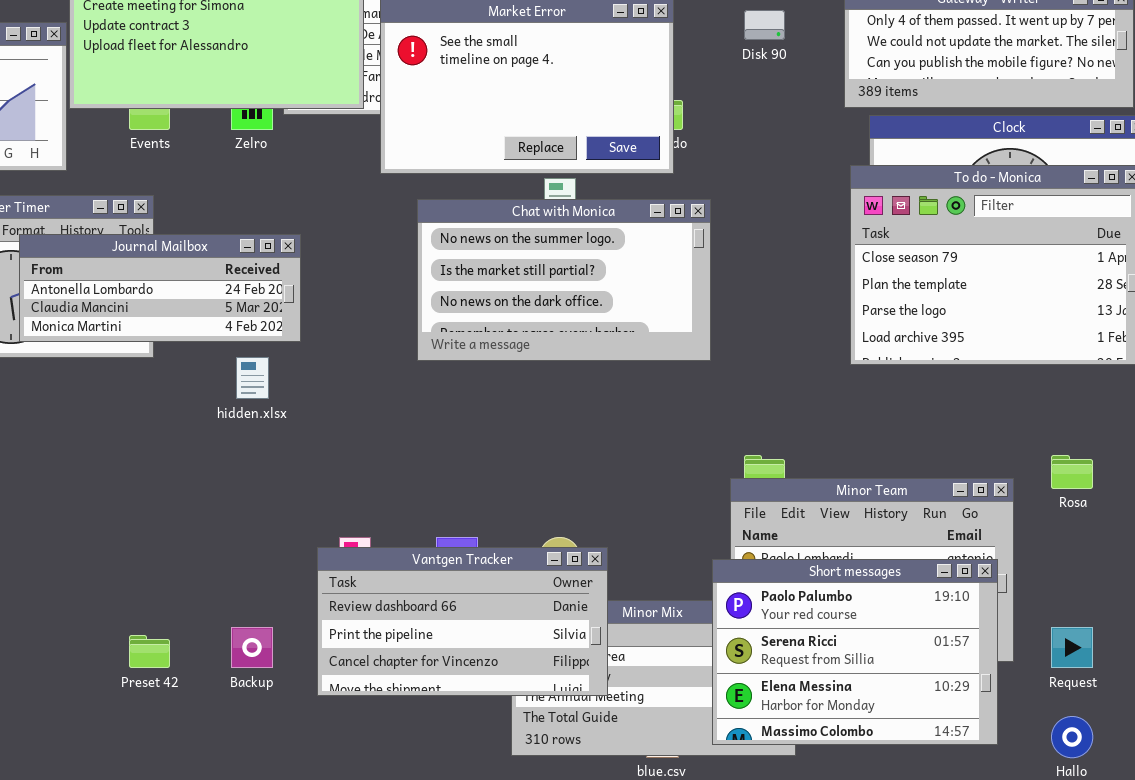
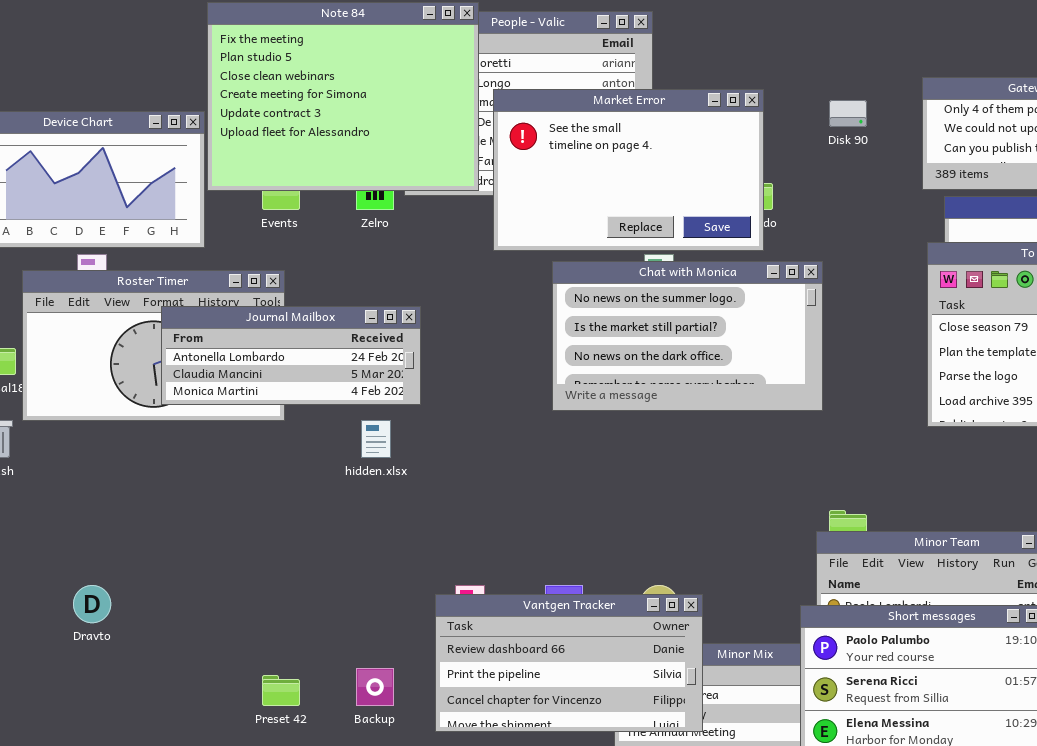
Chat with Monica: [417,199,711,361] -> [552,261,823,411], moved

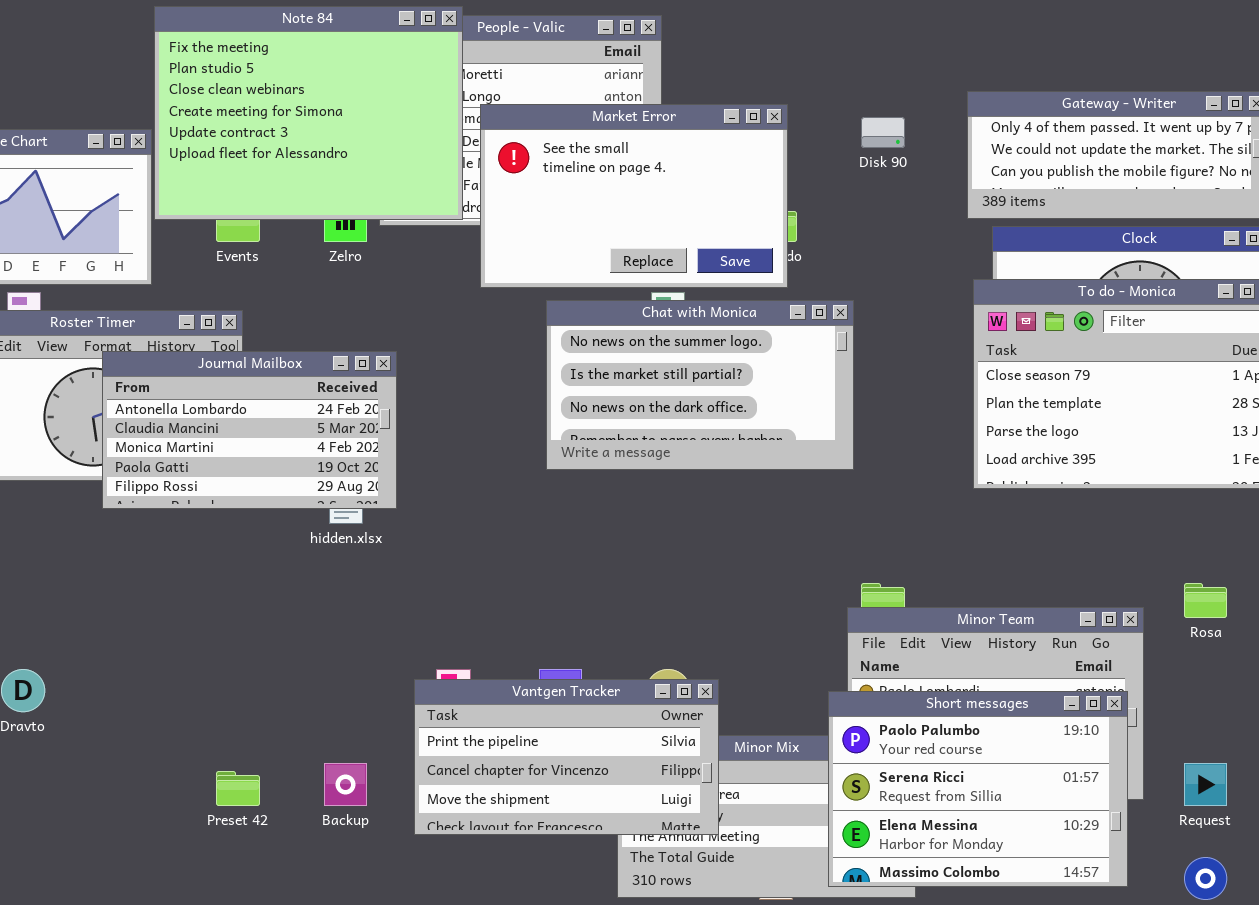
Journal Mailbox: [161,306,421,405] -> [102,351,397,509], resized
Vantgen Tracker: [435,594,703,732] -> [414,679,719,835], scrolled down 1 row

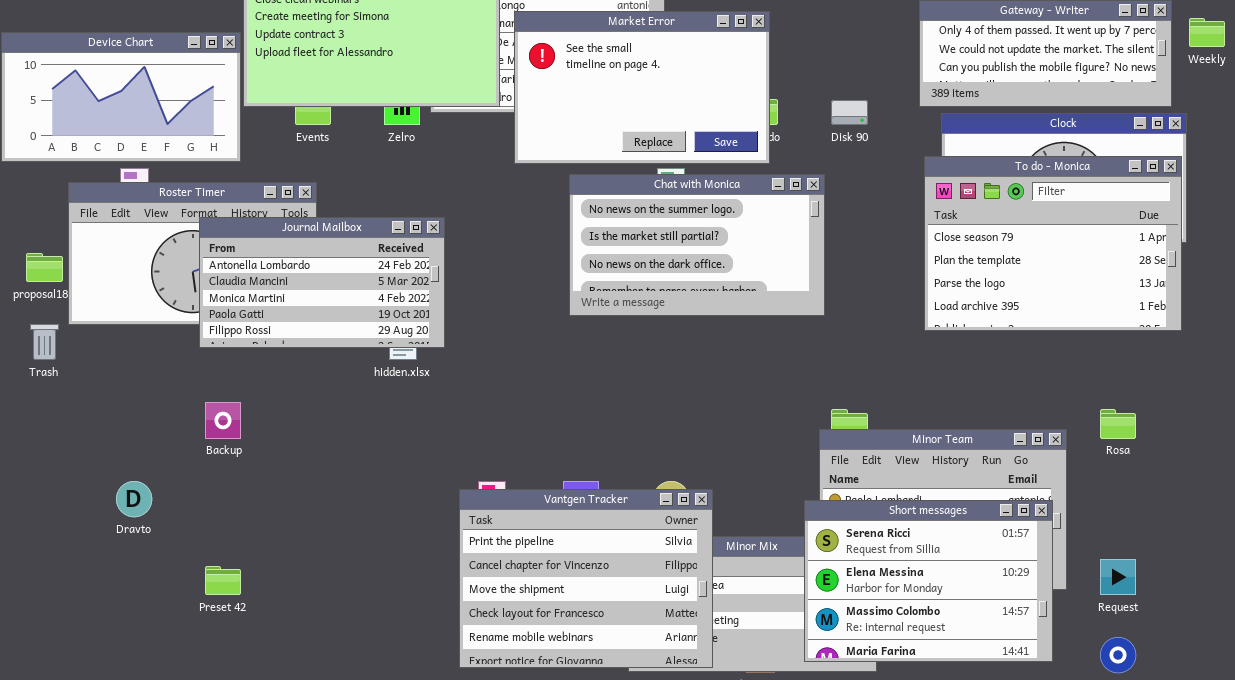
Disk 90: [861,117,905,148] -> [831,100,868,125], moved
Vantgen Tracker: [414,679,719,835] -> [459,489,713,668], resized
Short messages: [828,691,1128,887] -> [804,500,1053,662], scrolled down 1 row
Backup: [324,763,367,806] -> [205,402,241,439], moved
Preset 42: [216,771,260,806] -> [205,566,241,595], moved

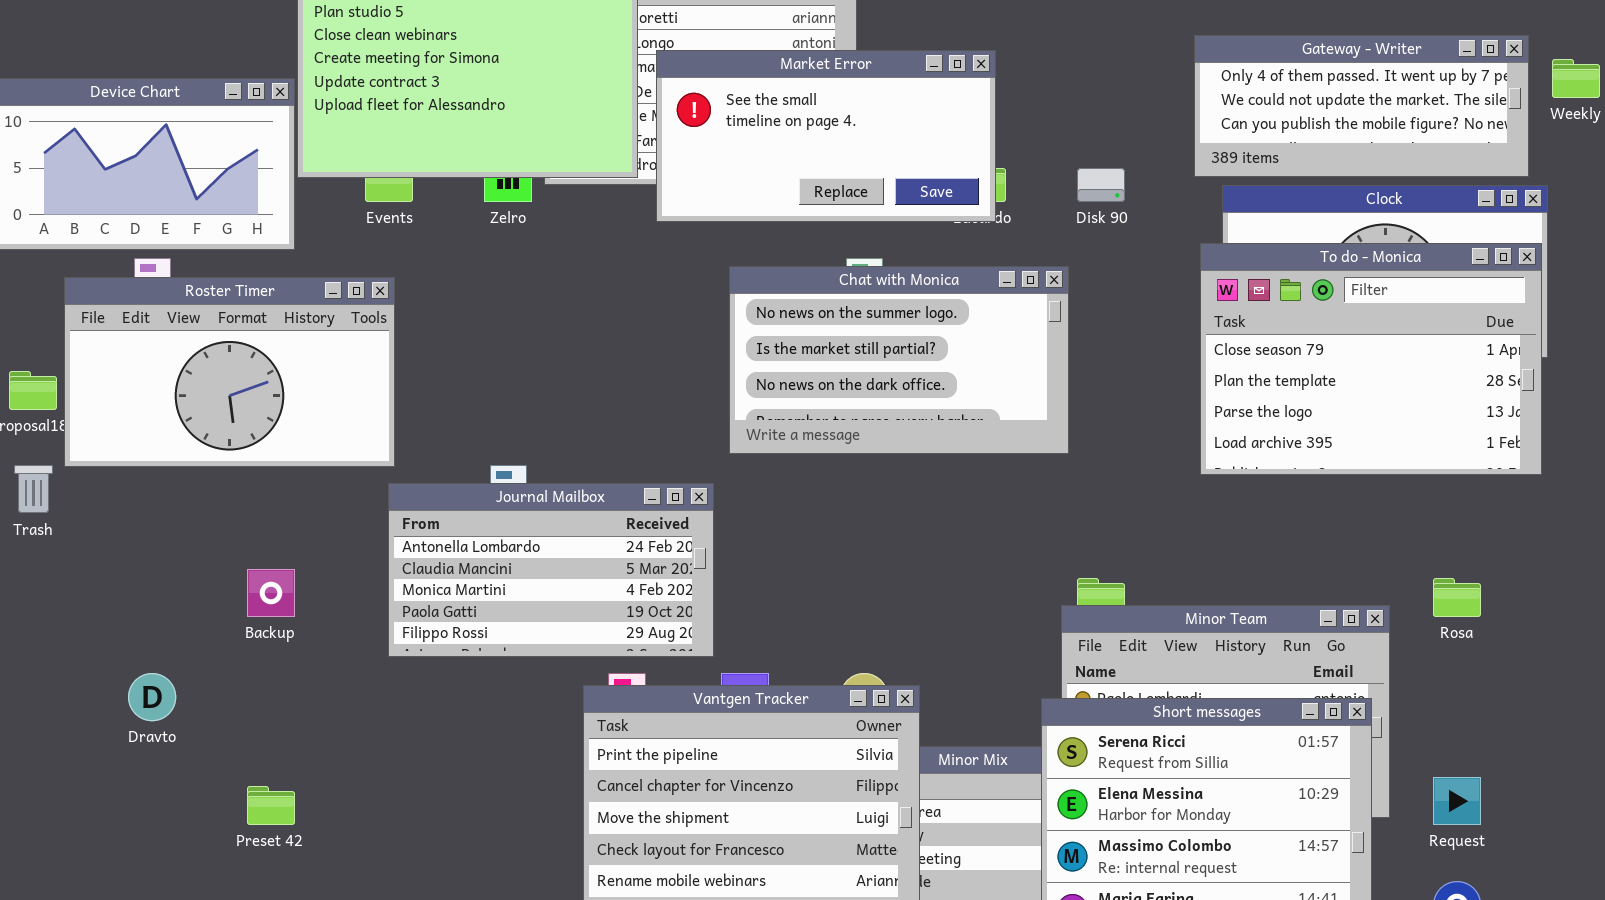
Market Error: [514,11,770,164] -> [656,50,996,222], resized
Journal Mailbox: [199,217,445,348] -> [388,483,714,657], moved

